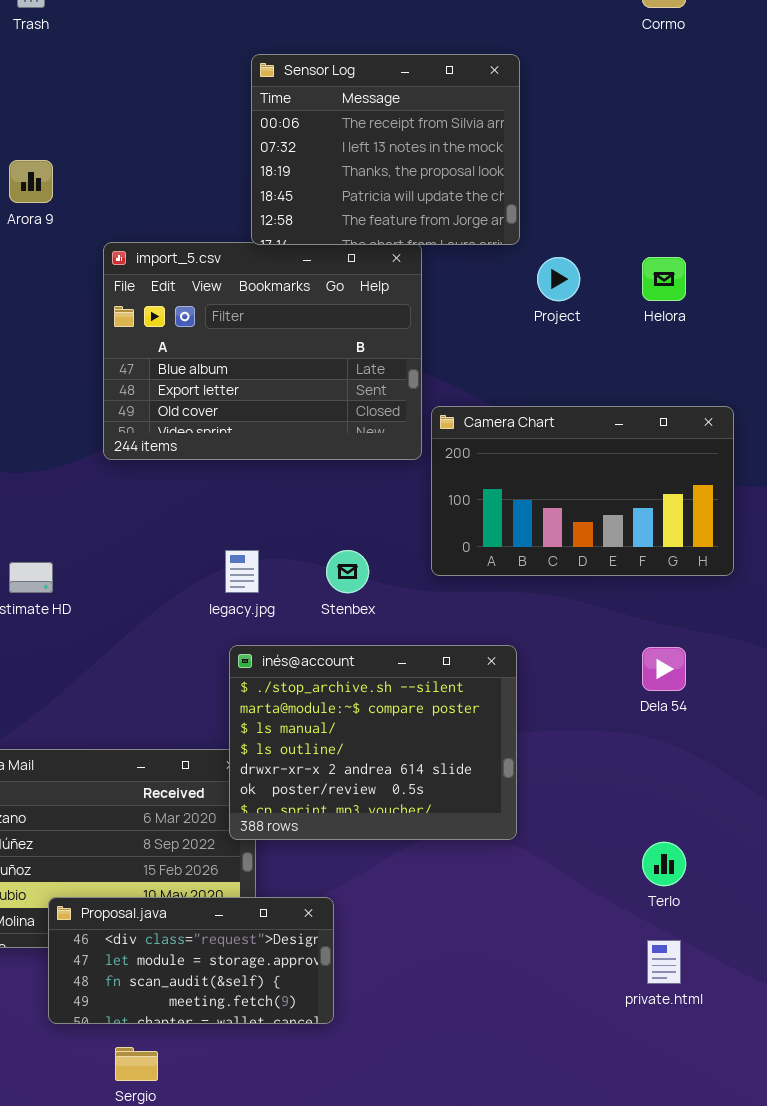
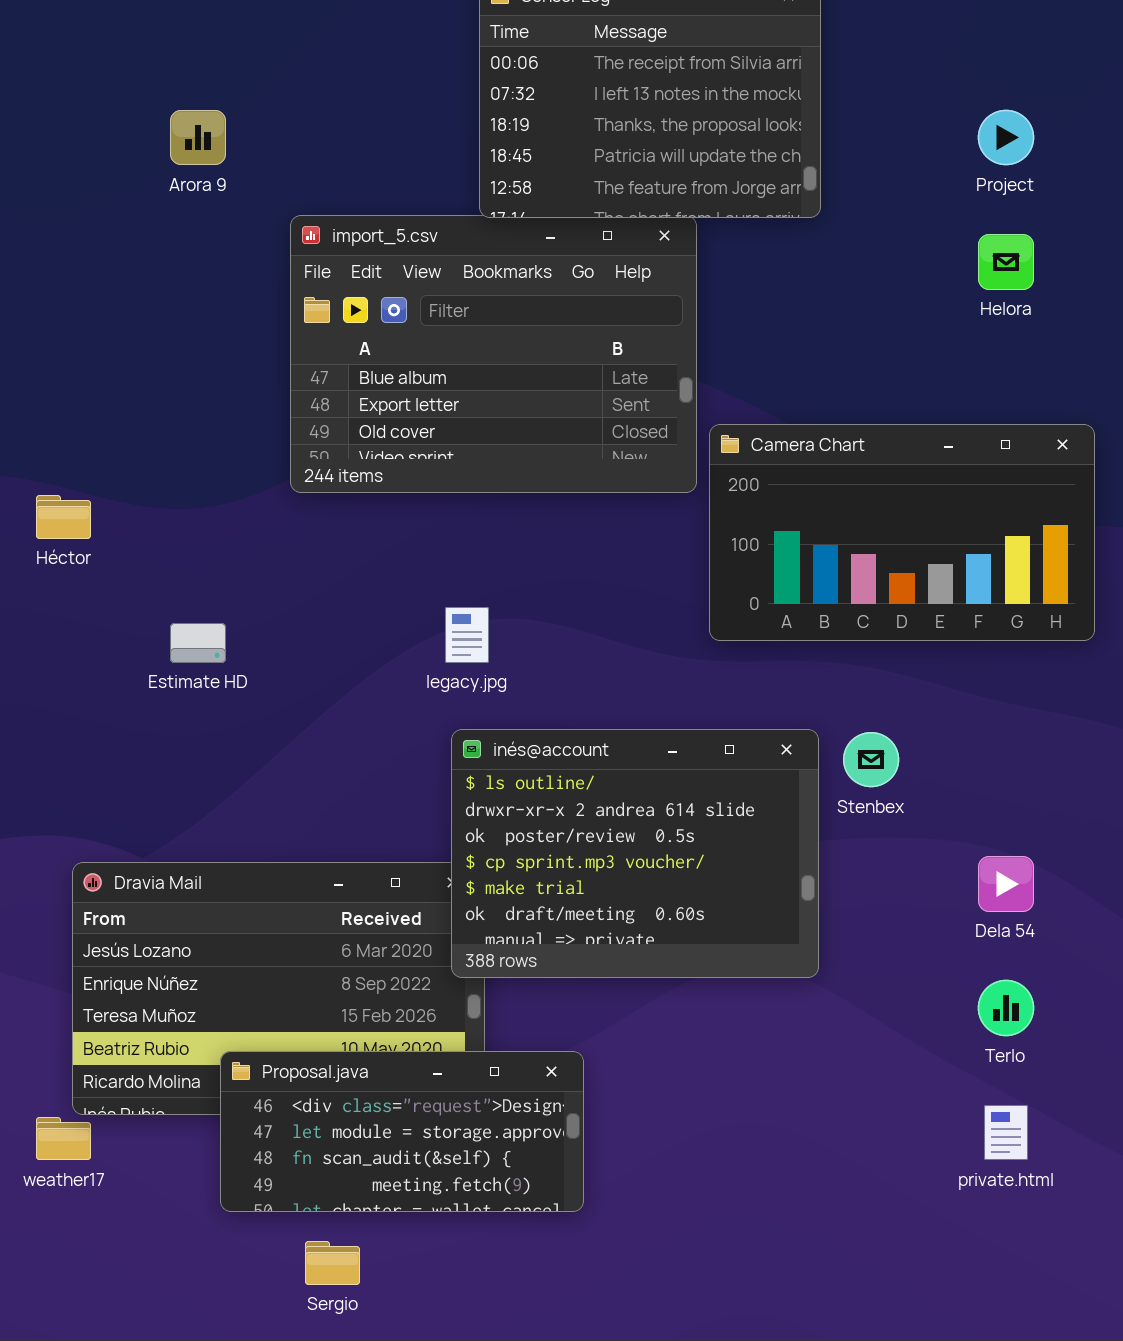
Project: [537,257,580,301] -> [978,110,1034,165], moved
Stenbex: [326,550,369,593] -> [843,732,899,787], moved
inés@account: [229,645,517,840] -> [451,729,819,978], scrolled down 3 rows
Dela 54: [642,647,686,691] -> [978,856,1034,912], moved

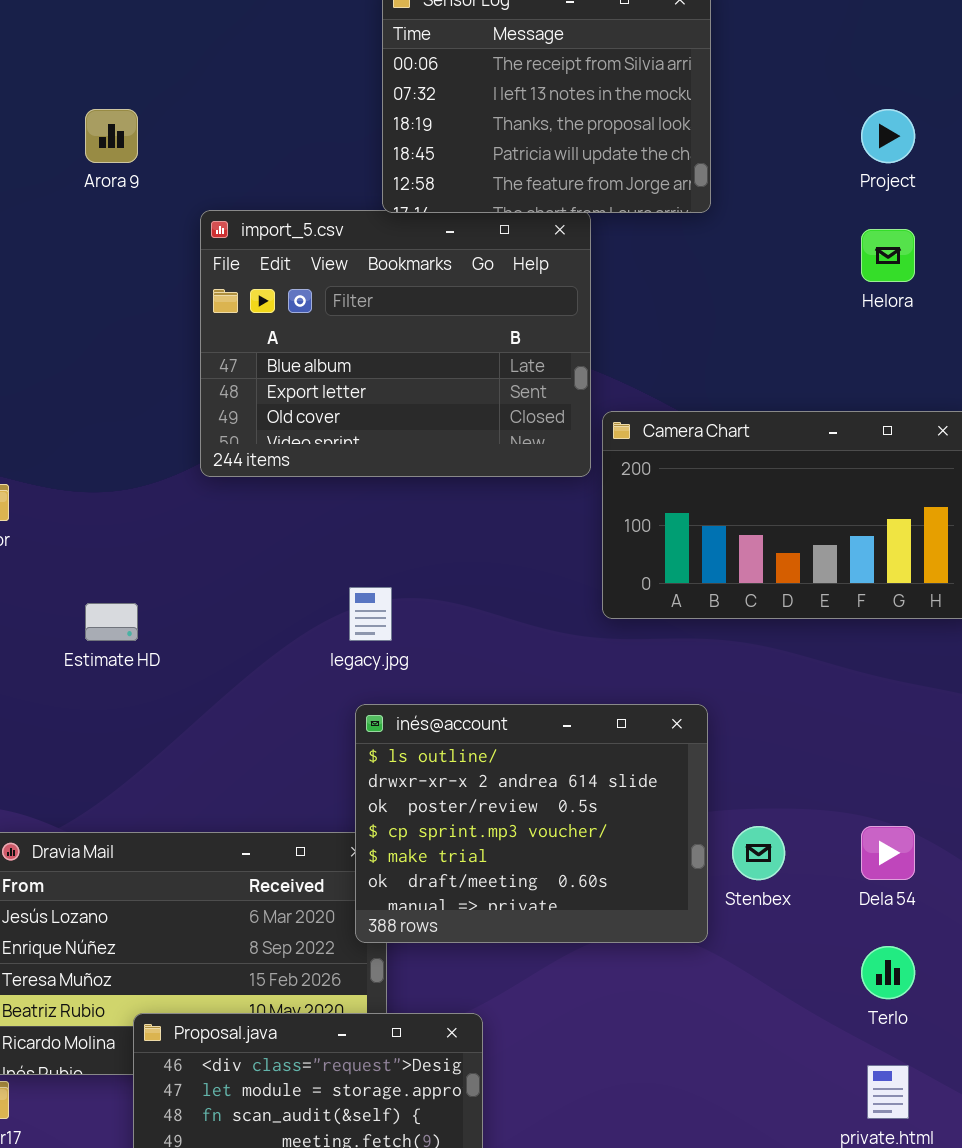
Stenbex: [843,732,899,787] -> [732,826,785,880], moved

